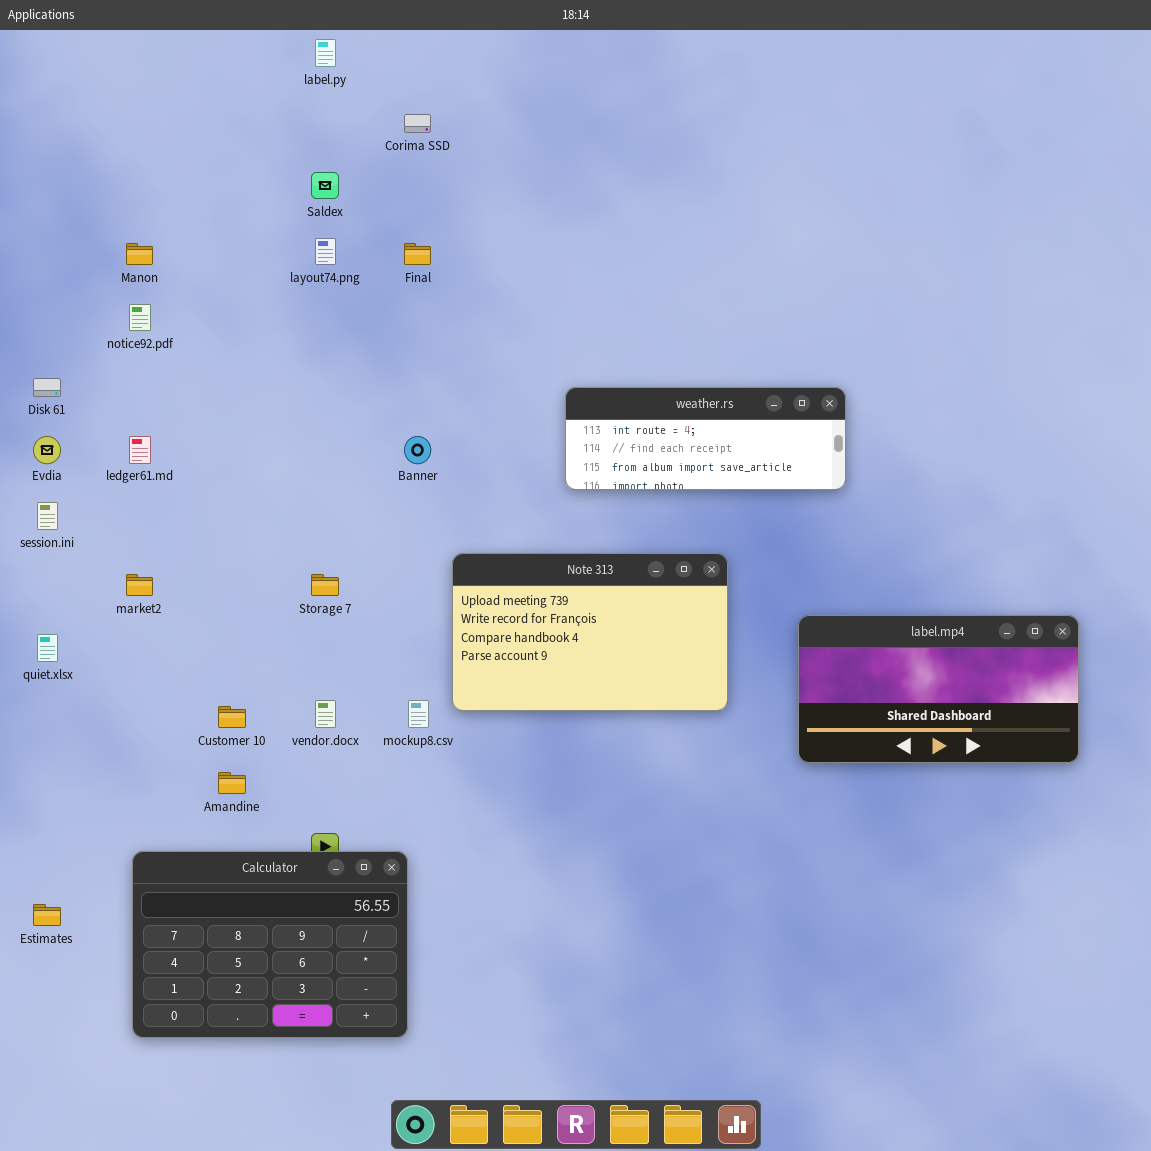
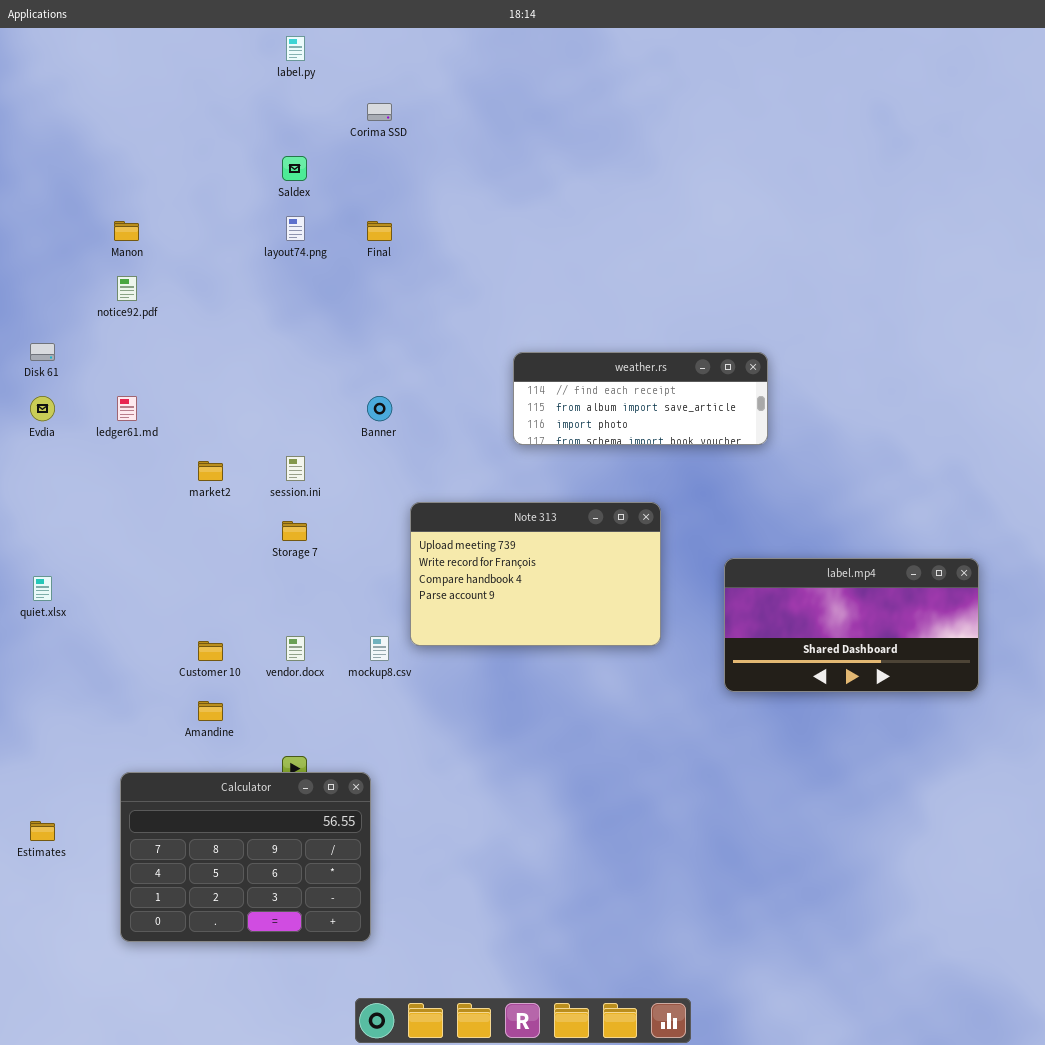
weather.rs: [565,387,846,490] -> [513,352,768,445], scrolled down 1 row
session.ini: [37,502,58,530] -> [286,456,305,481], moved
market2: [126,574,153,596] -> [198,461,223,481], moved

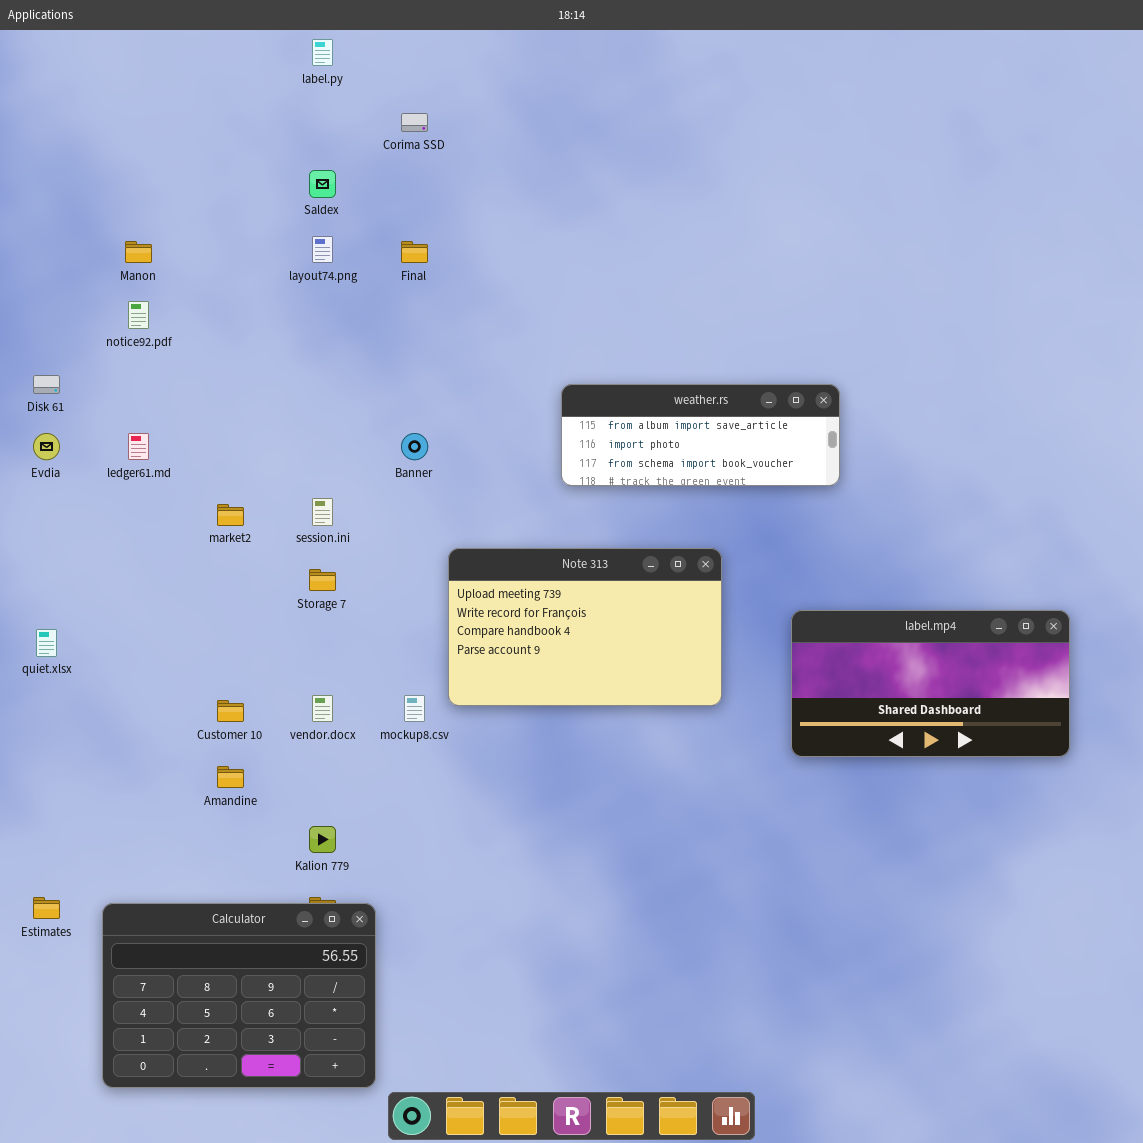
weather.rs: [513,352,768,445] -> [561,384,840,486], scrolled down 1 row
Calculator: [120,772,371,942] -> [102,903,376,1088], moved

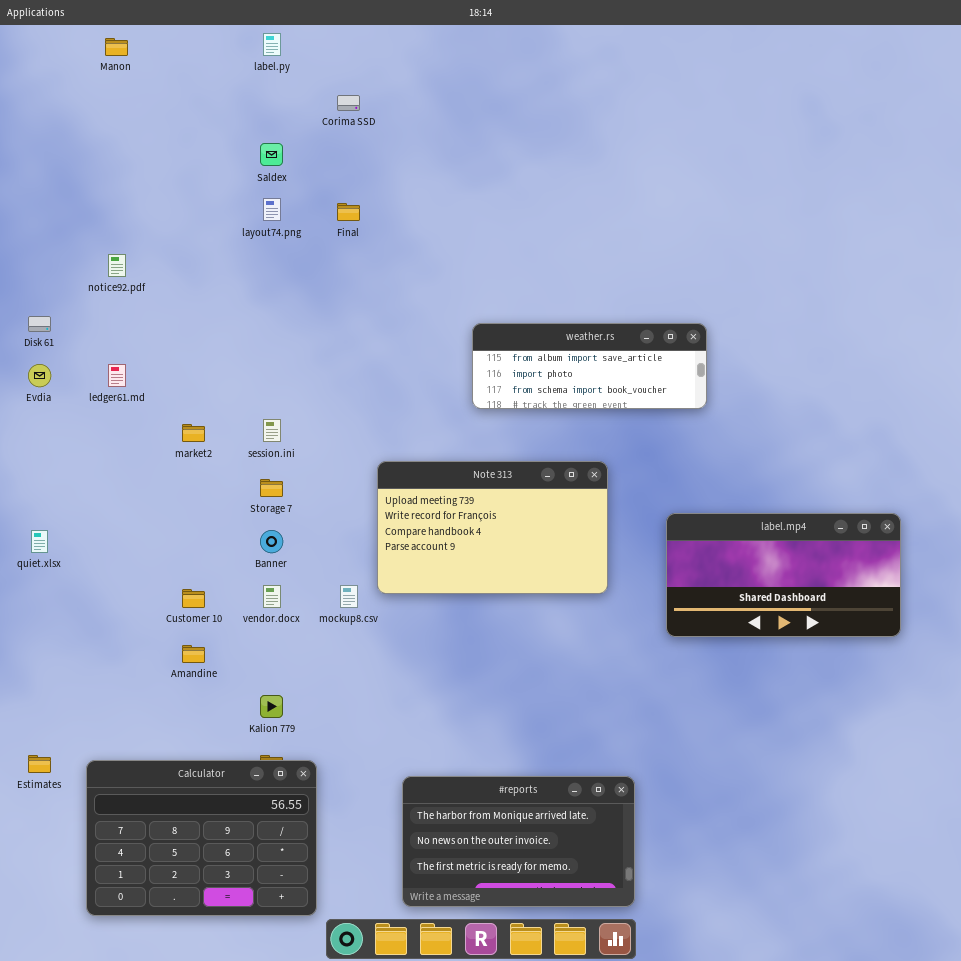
Manon: [125,241,152,263] -> [105,38,128,56], moved
Banner: [401,433,428,460] -> [260,530,283,553], moved
#reports: none -> [402,776,635,907], opened

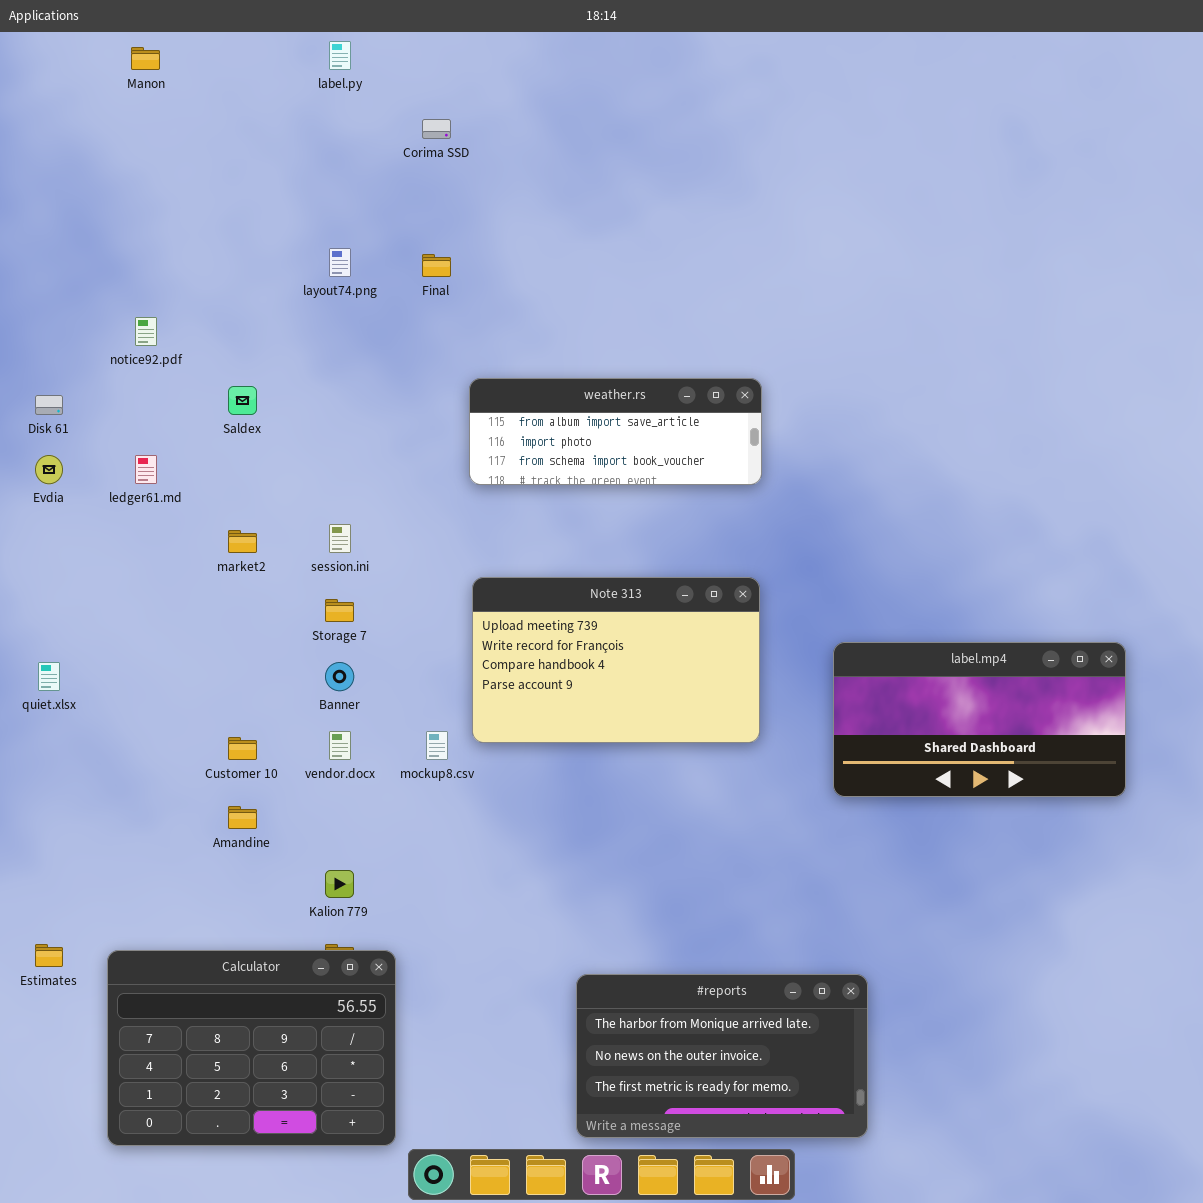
Saldex: [260,143,283,166] -> [228,386,257,415], moved
weather.rs: [472,323,707,409] -> [469,378,762,485], moved
#reports: [402,776,635,907] -> [576,974,868,1138], moved

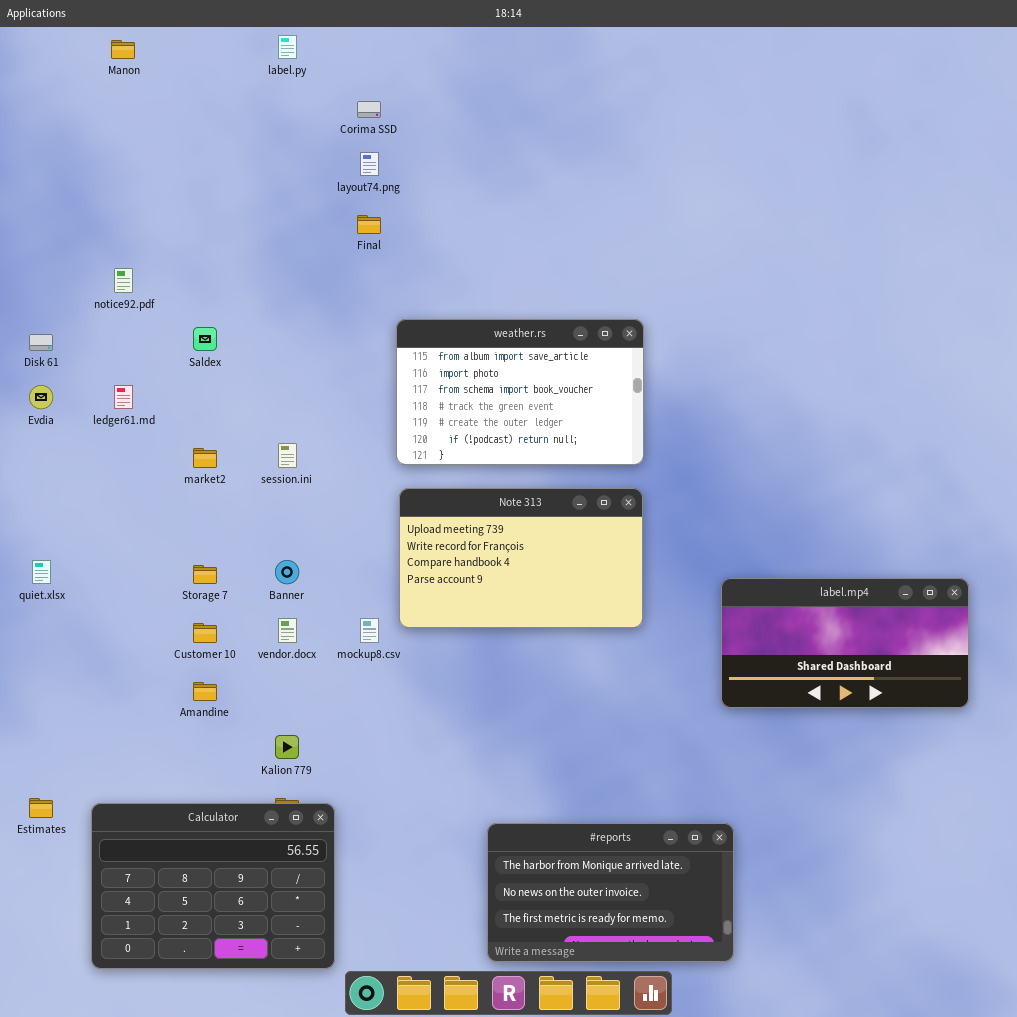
layout74.png: [329,248,351,277] -> [360,152,379,176], moved
weather.rs: [469,378,762,485] -> [396,319,644,465], resized
Storage 7: [325,599,354,622] -> [193,565,217,584], moved
label.mp4: [833,642,1126,797] -> [721,578,969,708], moved

